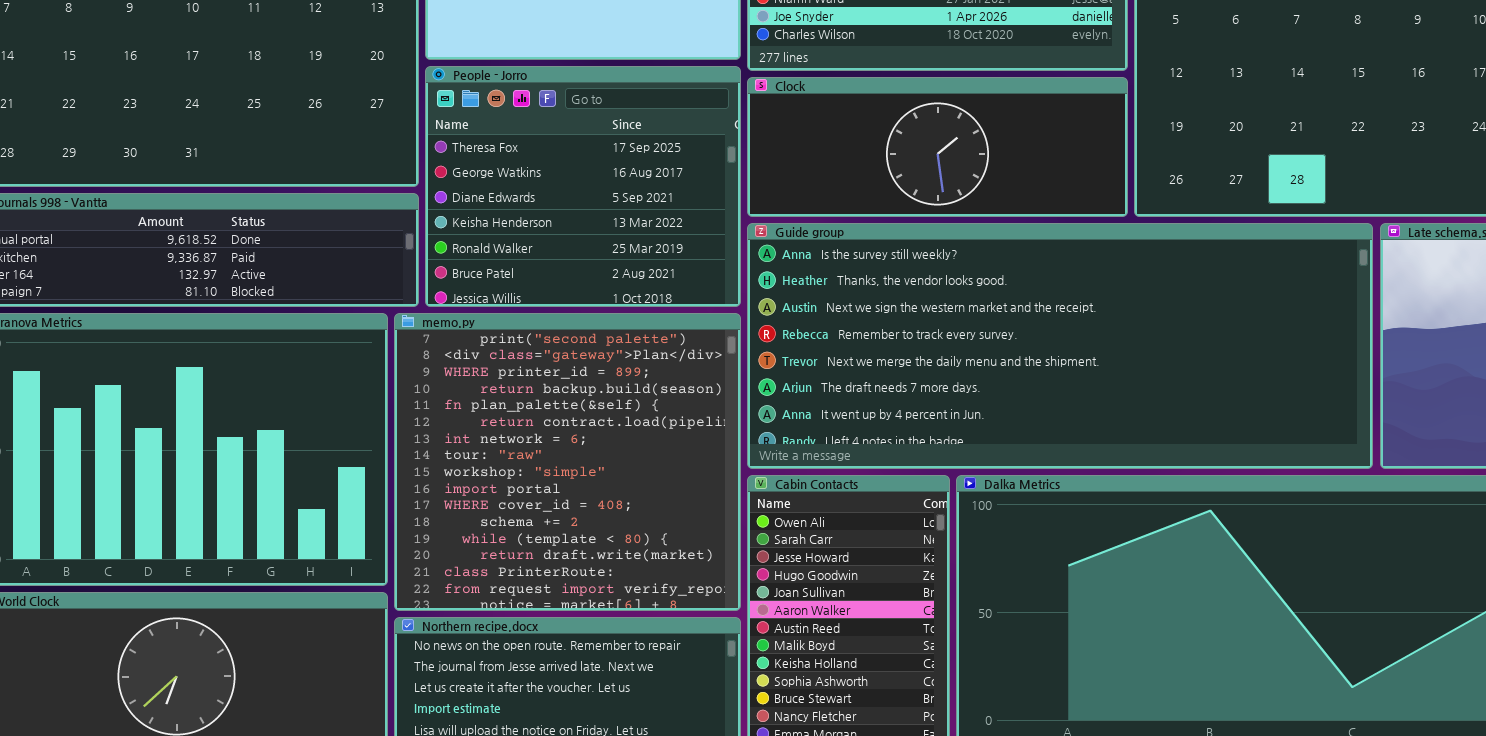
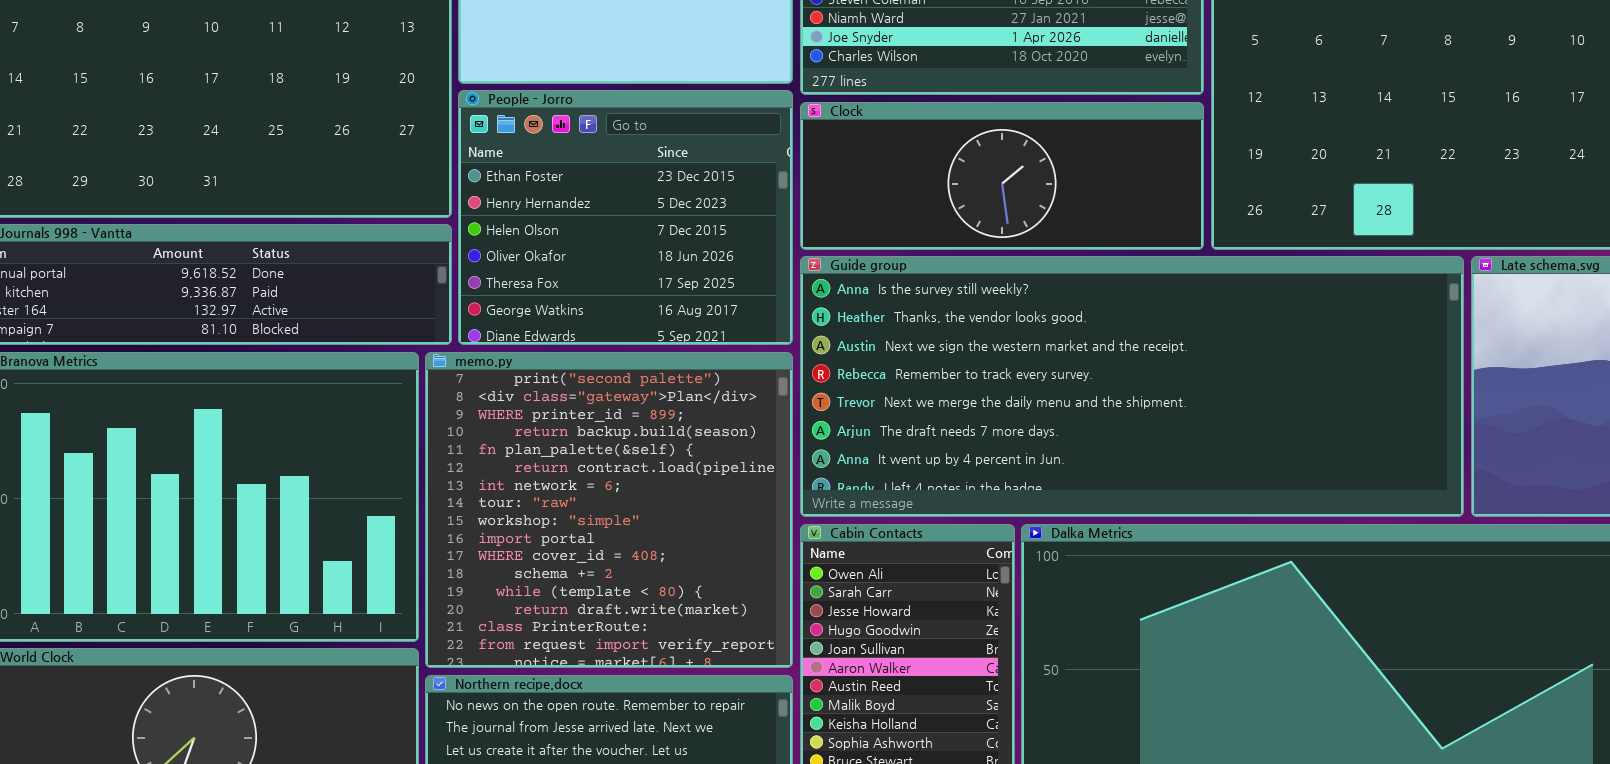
People - Jorro: [425,66,741,307] -> [458,90,793,345], scrolled up 4 rows

